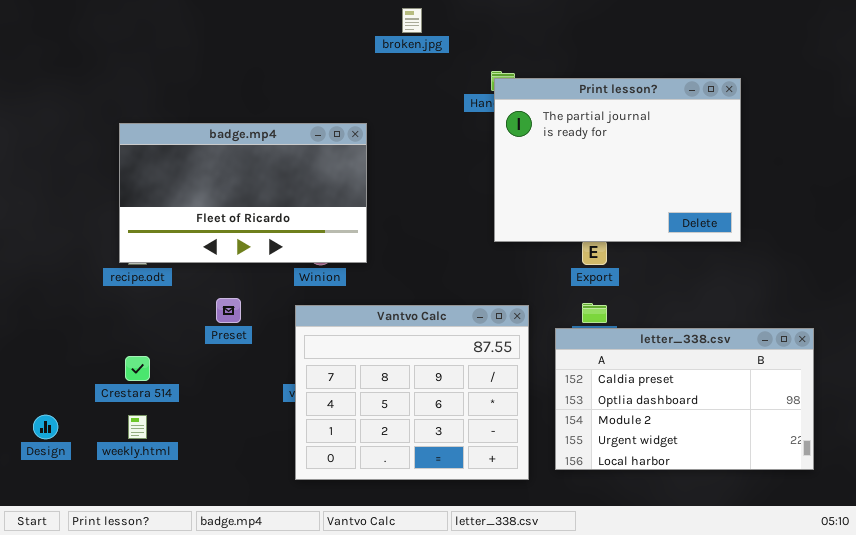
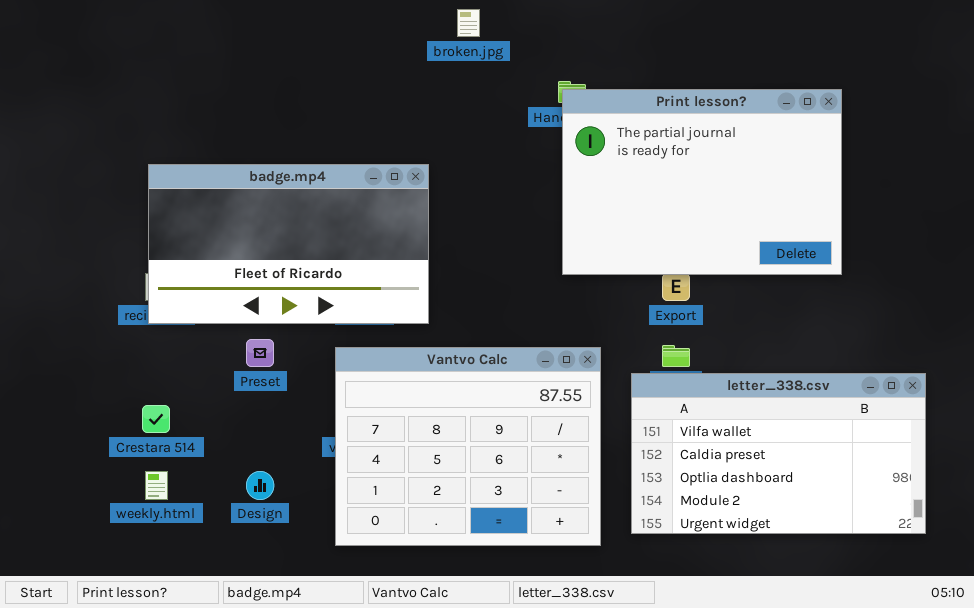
badge.mp4: [119,123,367,263] -> [148,164,429,324], moved
letter_338.csv: [555,328,814,470] -> [631,373,926,534], scrolled up 1 row
Design: [33,415,58,439] -> [246,471,274,500], moved

